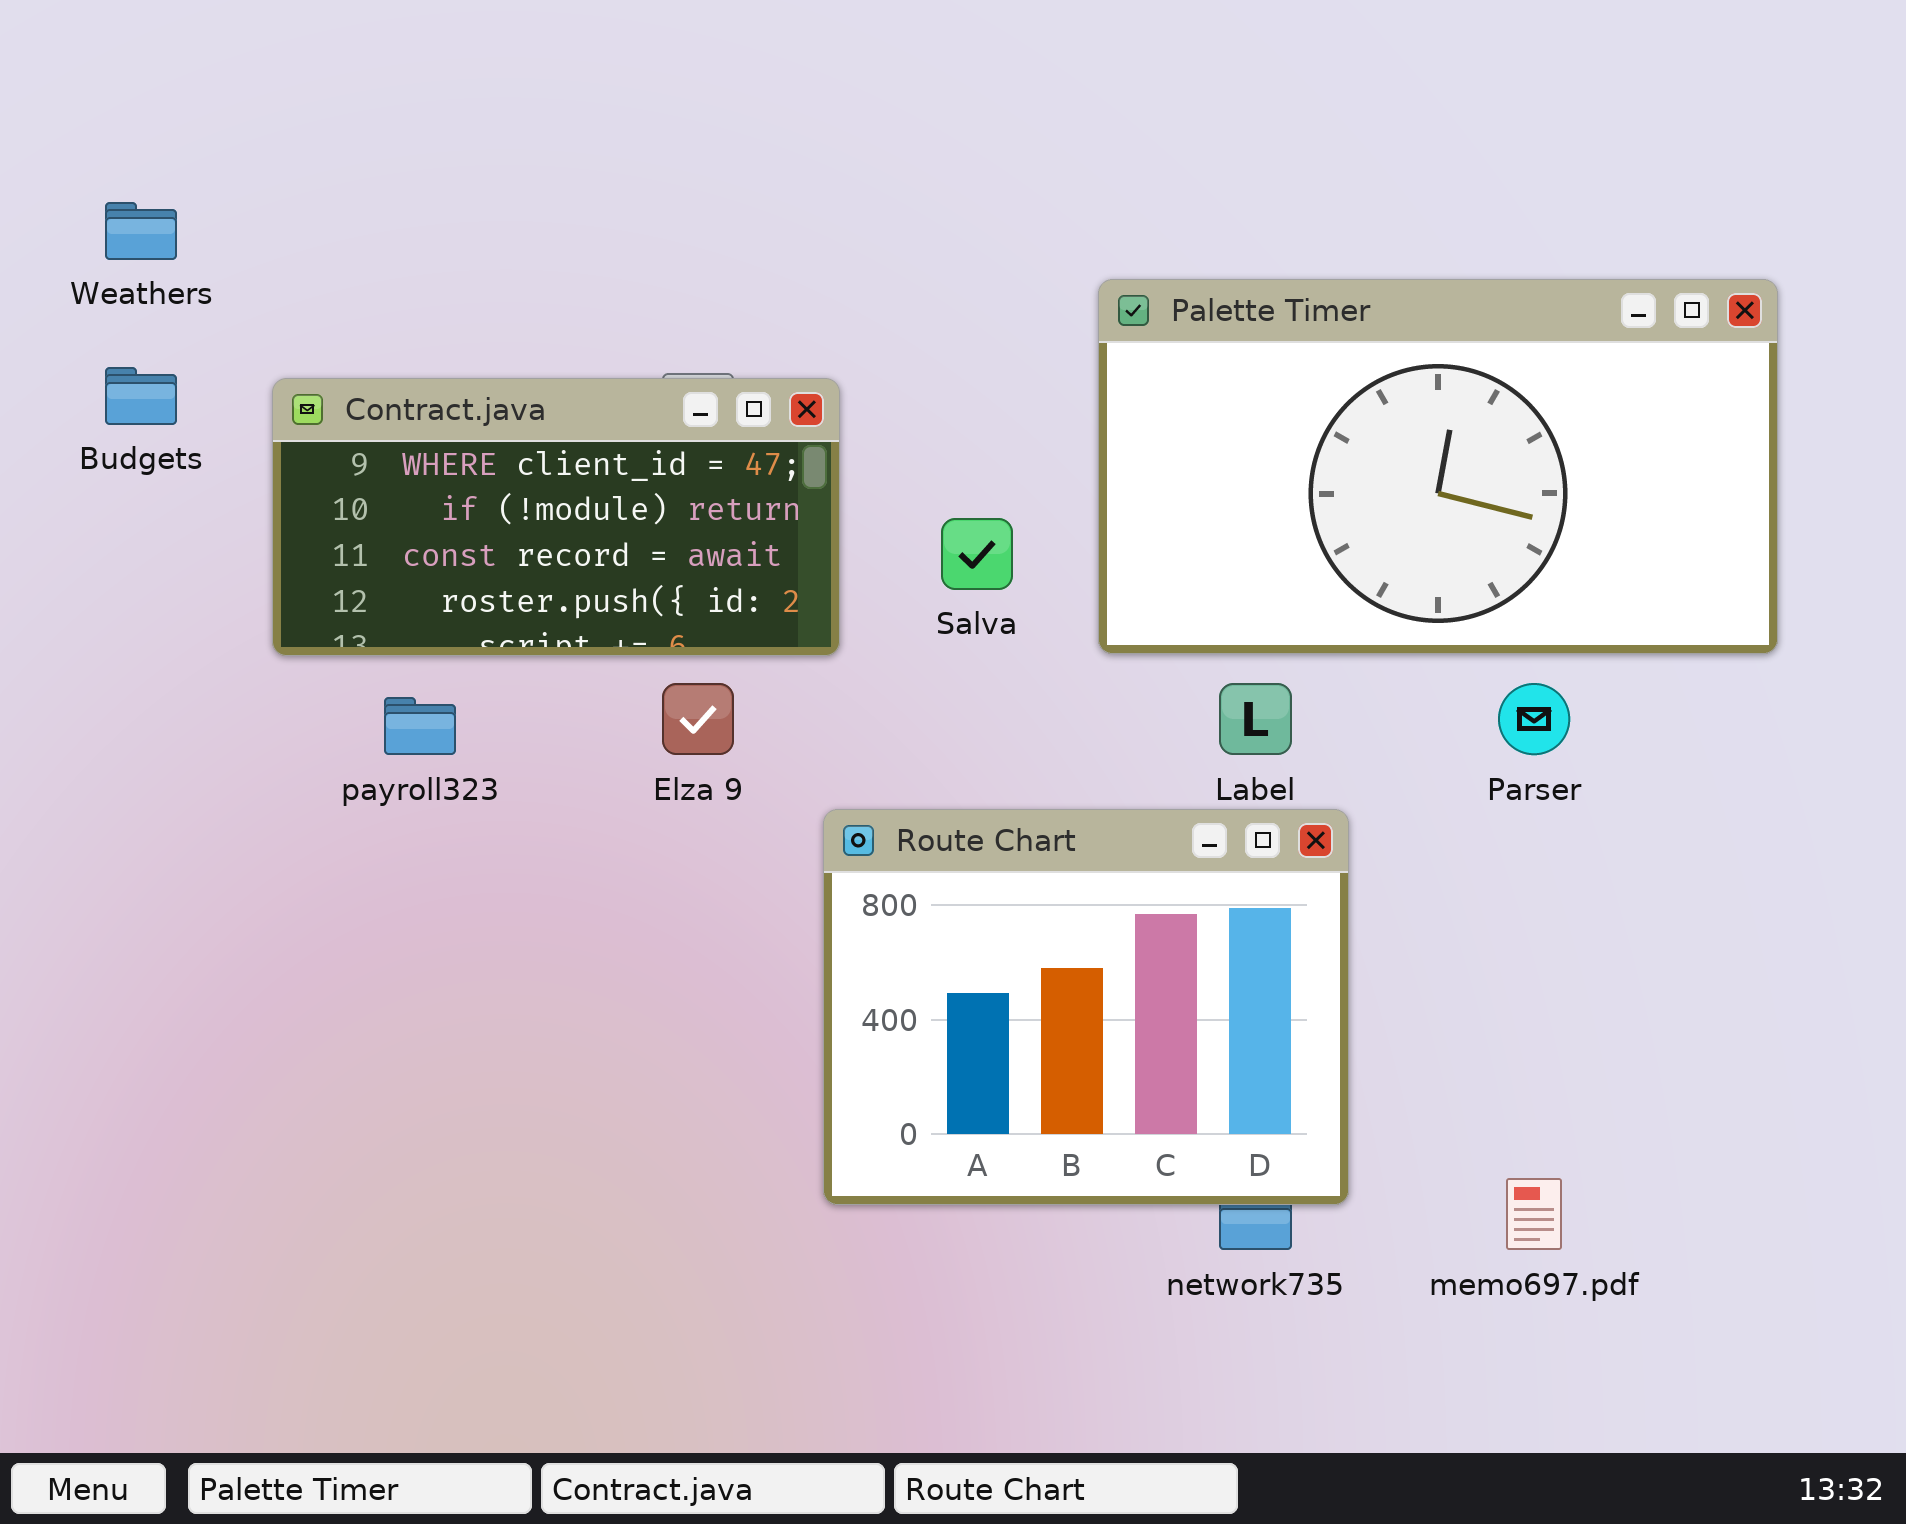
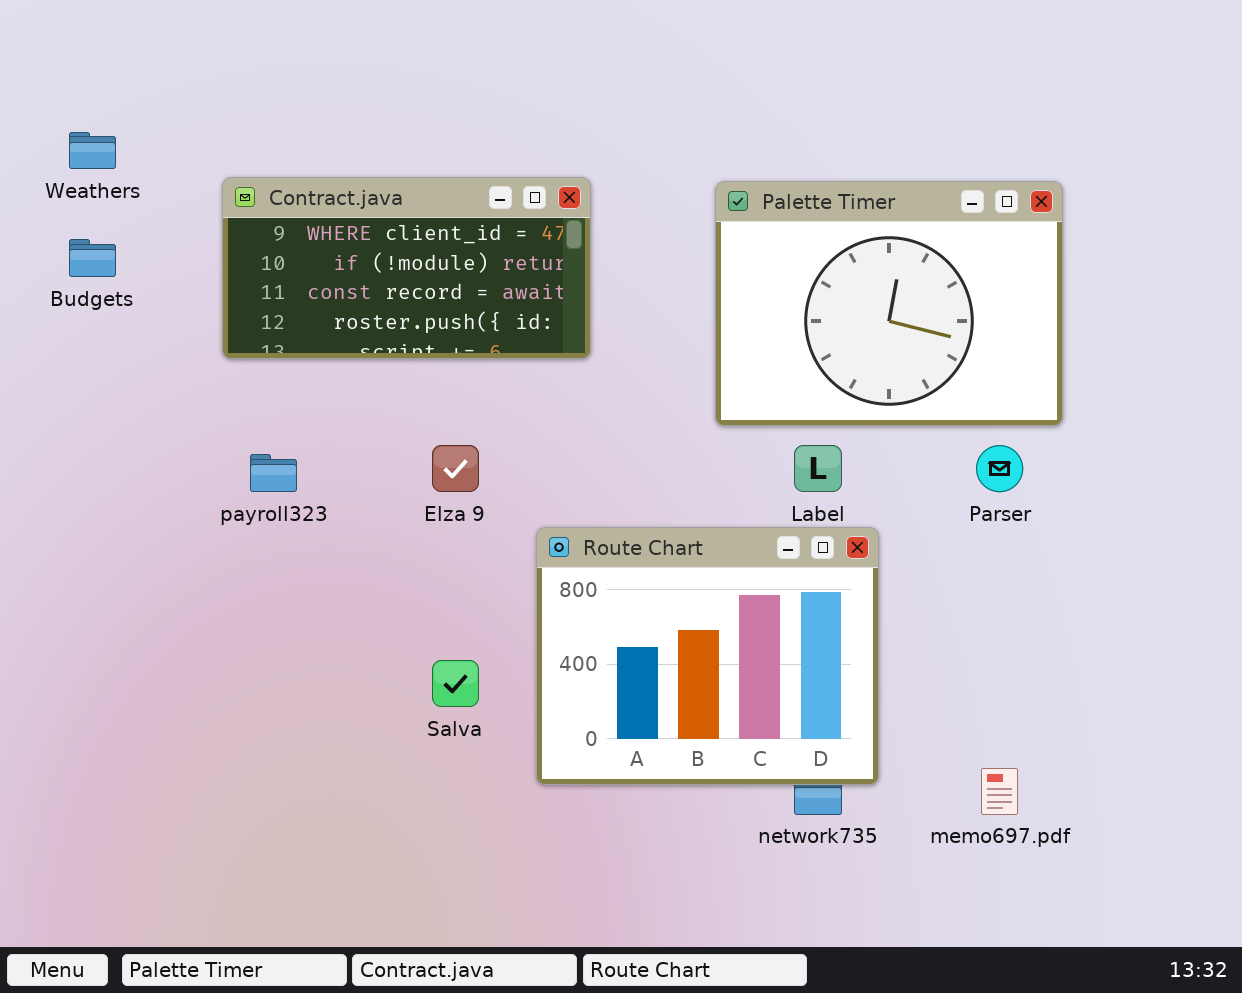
Palette Timer: [1098,279,1778,654] -> [715,181,1063,426], resized
Contract.java: [272,378,840,656] -> [222,177,591,359], moved
Salva: [941,518,1013,590] -> [432,660,479,707], moved

